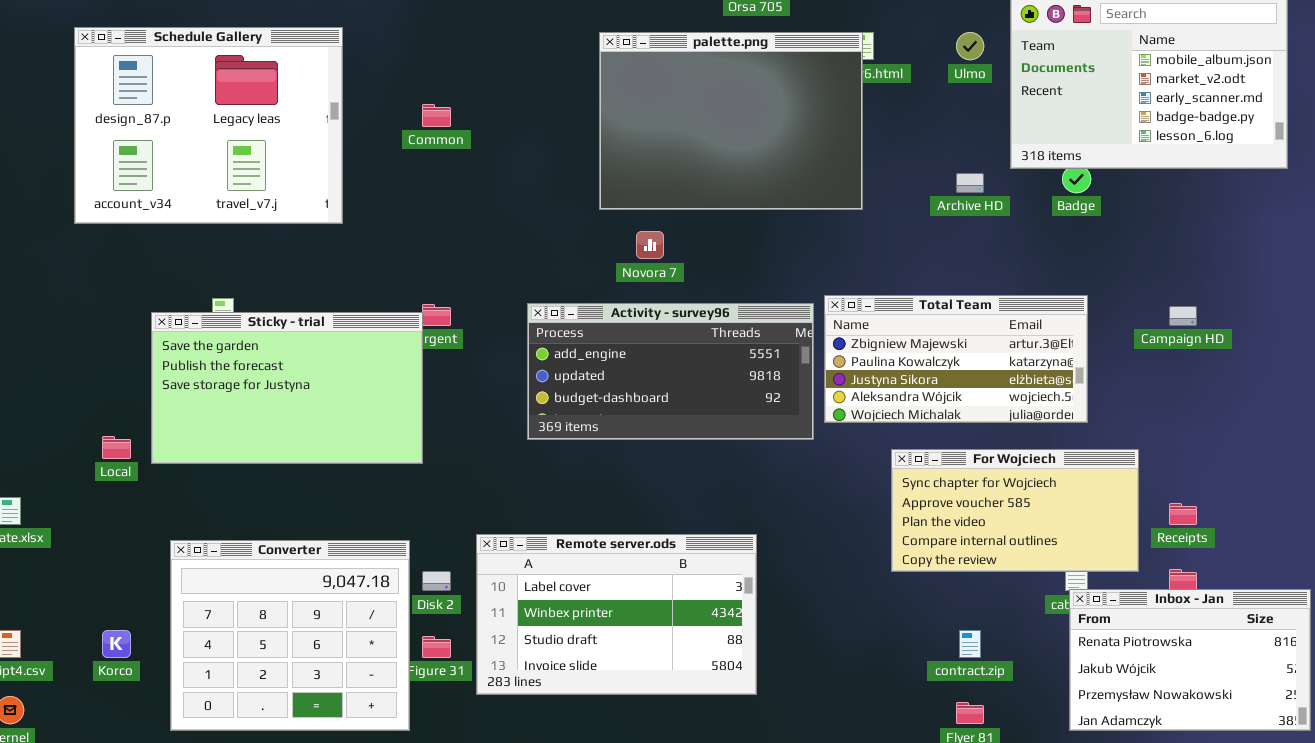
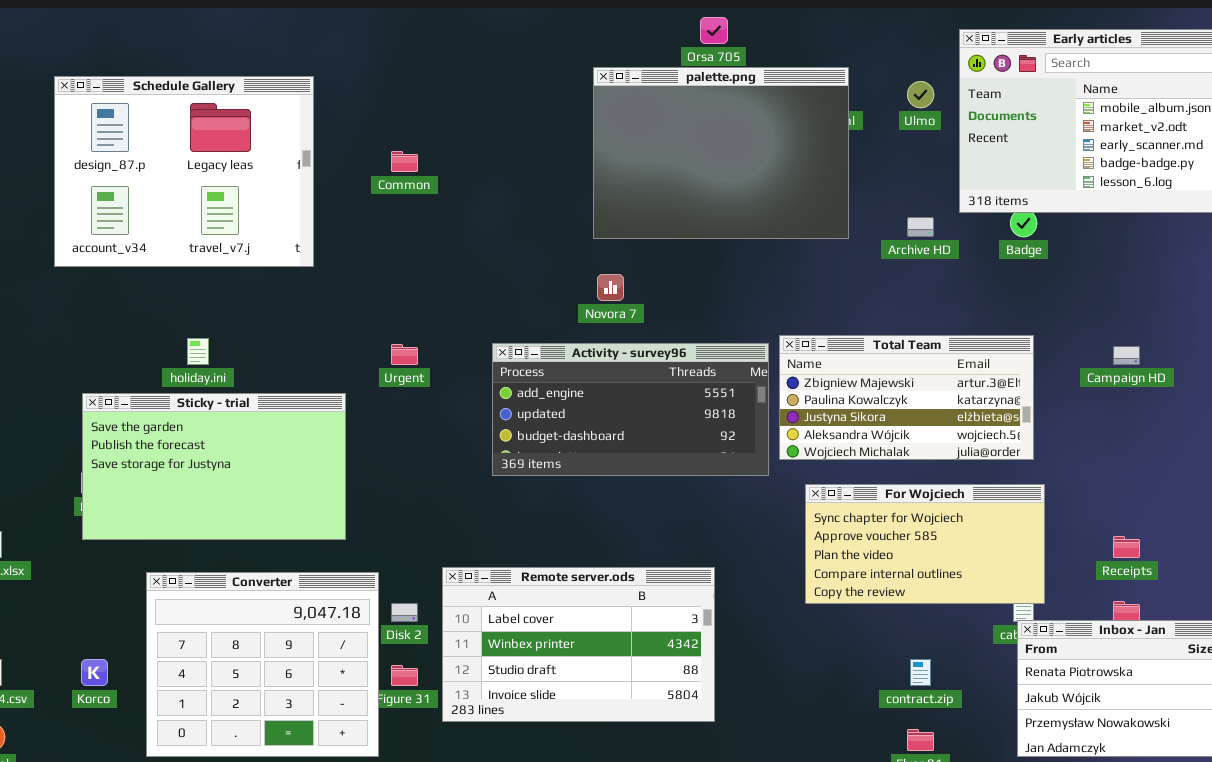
palette.png: [599,32,863,210] -> [593,67,849,239], moved
Sticky - trial: [151,312,423,464] -> [82,393,346,540], moved
For Wojciech: [891,449,1139,572] -> [805,484,1045,604], moved

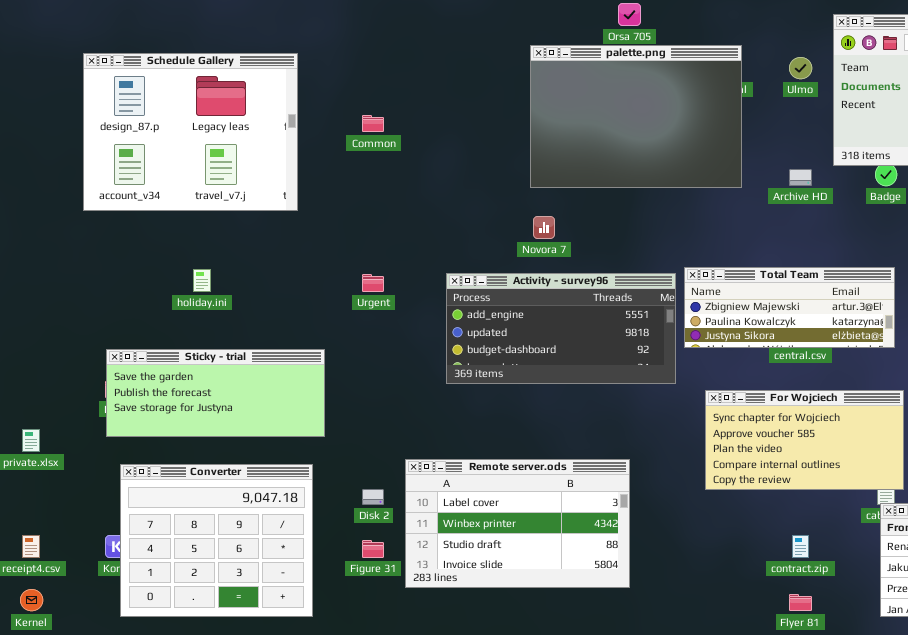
Total Team: [779,335,1034,460] -> [684,267,895,348], resized
Sticky - trial: [82,393,346,540] -> [106,349,325,437], resized
Converter: [146,572,379,757] -> [120,464,313,617], moved

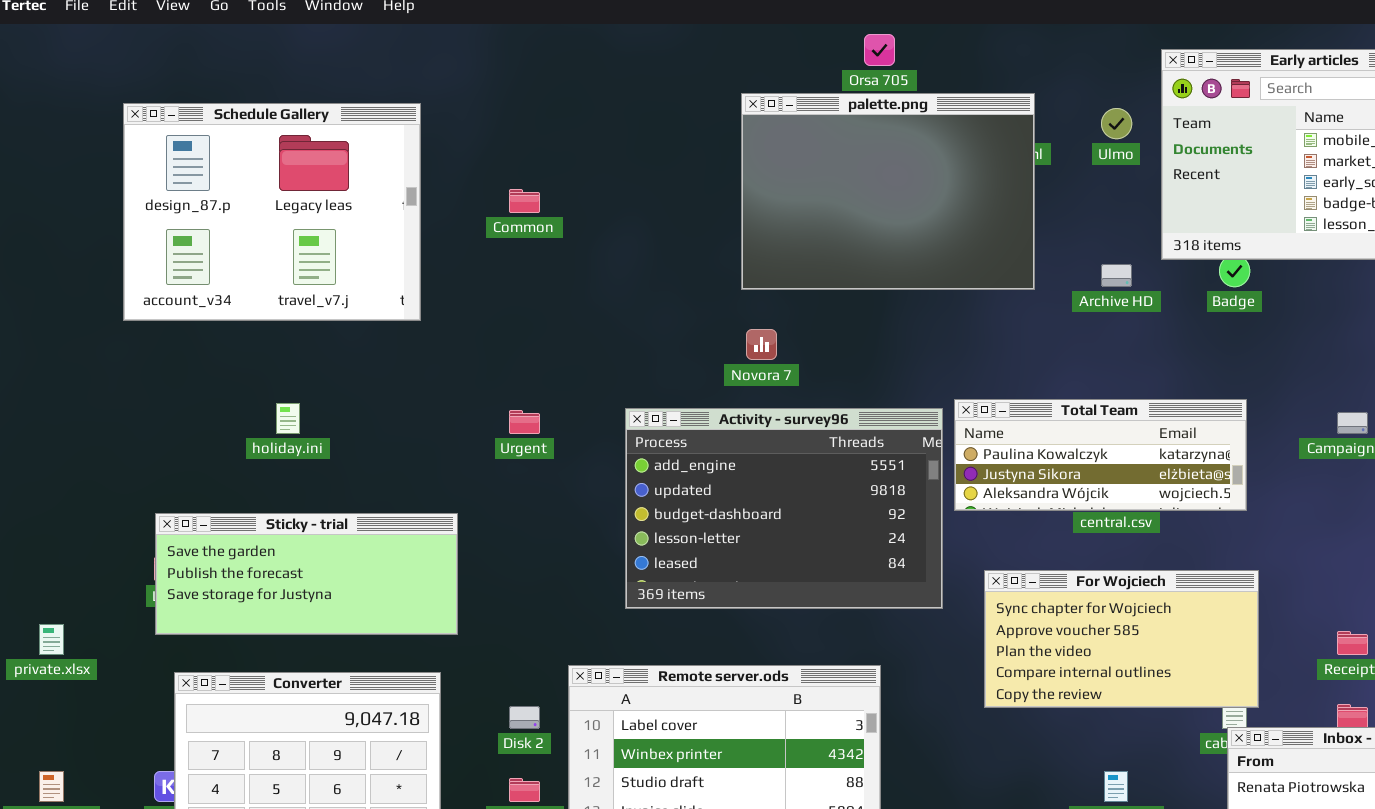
Total Team: [684,267,895,348] -> [954,399,1247,511], scrolled down 1 row
Activity - survey96: [446,273,676,384] -> [625,408,943,609], resized

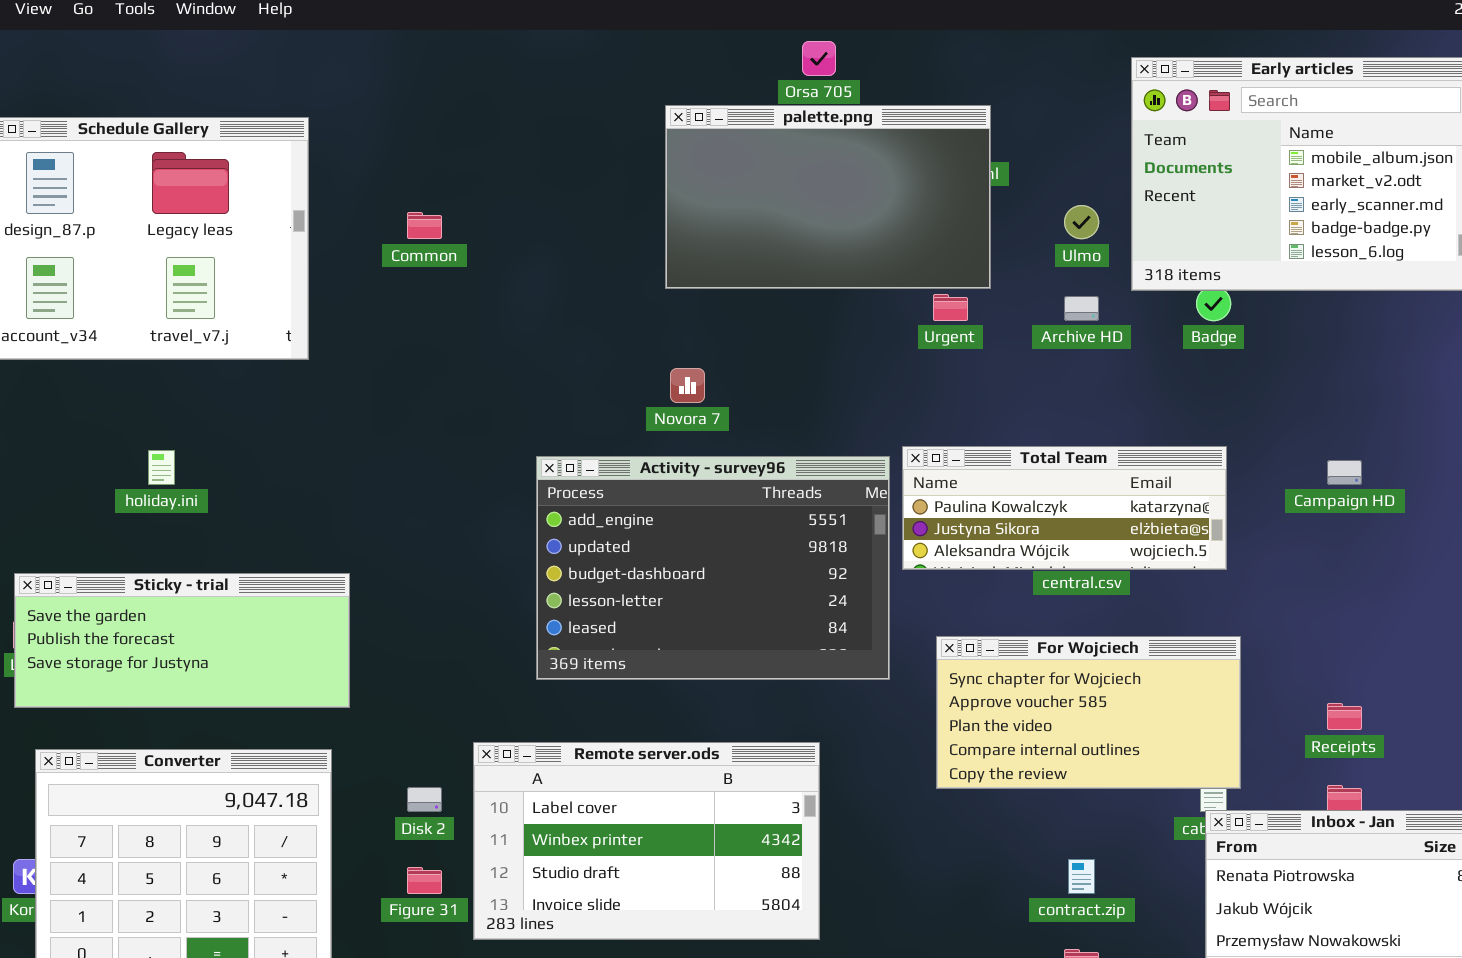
palette.png: [741,93,1035,290] -> [665,105,991,289], resized
Ulmo: [1101,108,1132,139] -> [1064,205,1099,239], moved
Urgent: [509,410,540,434] -> [933,294,968,321], moved

